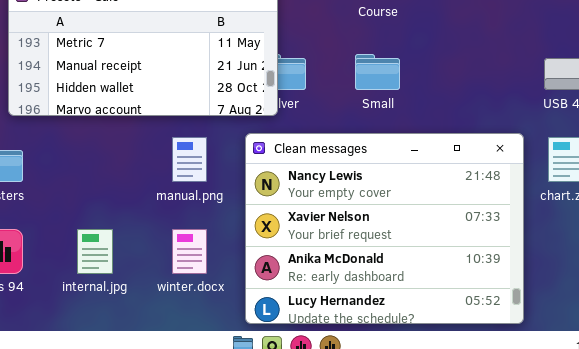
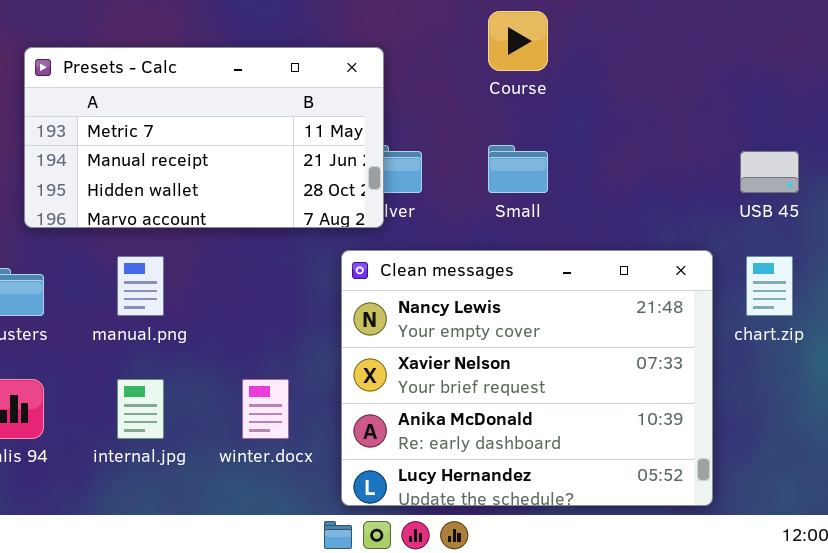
manual.png: [172,137,207,182] -> [117,256,164,316], moved

